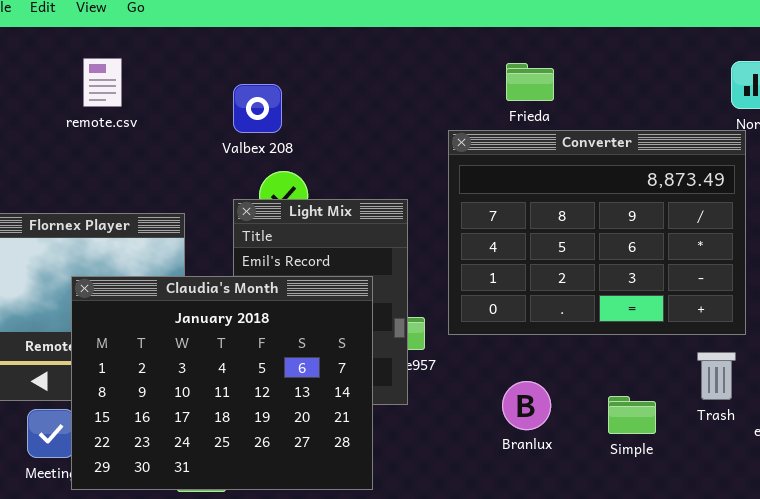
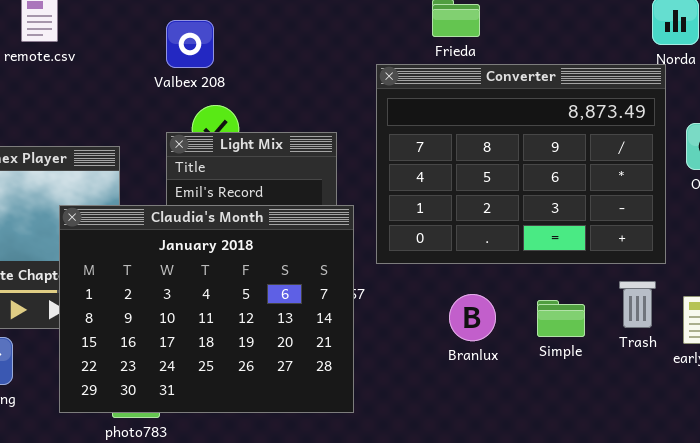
Claudia's Month: [71,276,373,490] -> [59,205,354,413], moved
Branlux: [502,381,551,430] -> [449,294,496,341], moved
Simple: [608,396,656,434] -> [537,300,585,337], moved

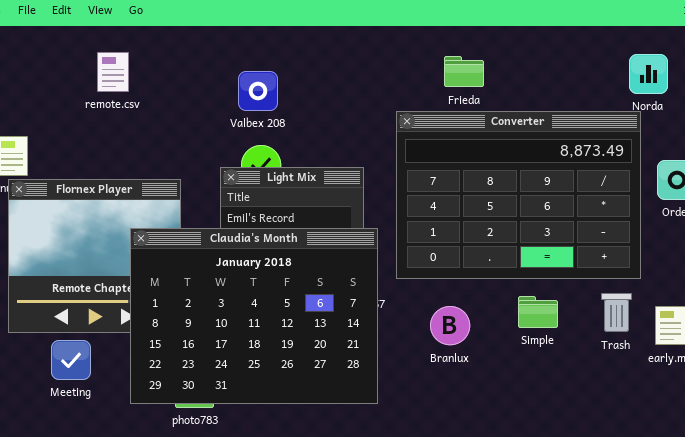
Valbex 208: [166,20,214,68] -> [238,71,278,111], moved
Branlux: [449,294,496,341] -> [430,306,470,345], moved
Simple: [537,300,585,337] -> [518,296,558,328], moved

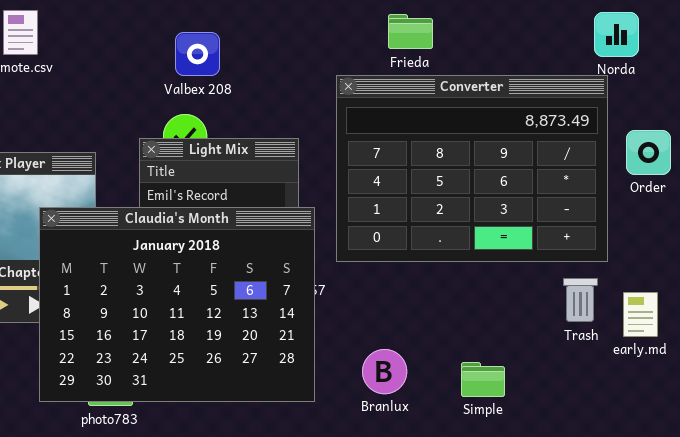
Valbex 208: [238,71,278,111] -> [175,32,220,76], moved
Simple: [518,296,558,328] -> [461,362,505,397], moved
Branlux: [430,306,470,345] -> [362,349,407,394], moved

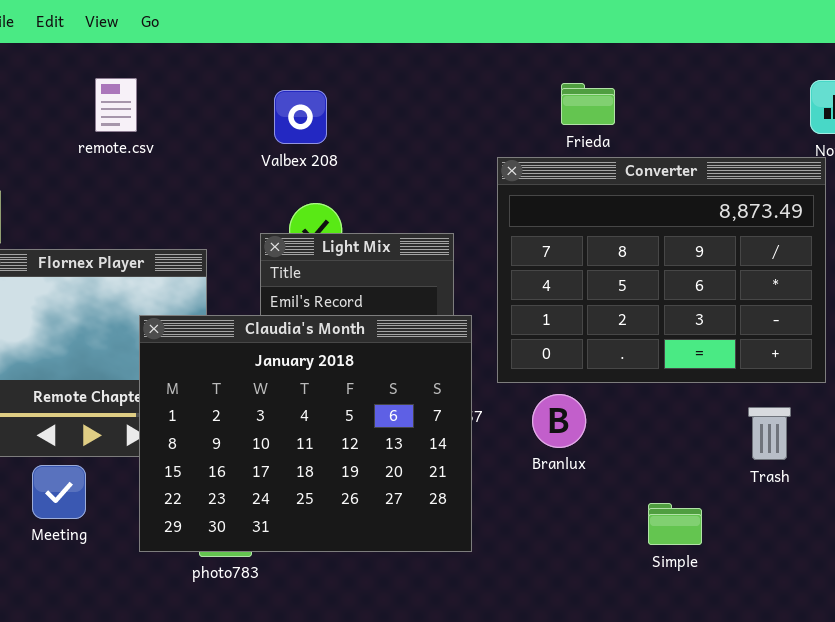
Valbex 208: [175,32,220,76] -> [274,90,327,144], moved
Trash: [563,278,598,322] -> [748,407,791,460], moved
Branlux: [362,349,407,394] -> [532,394,586,448], moved

